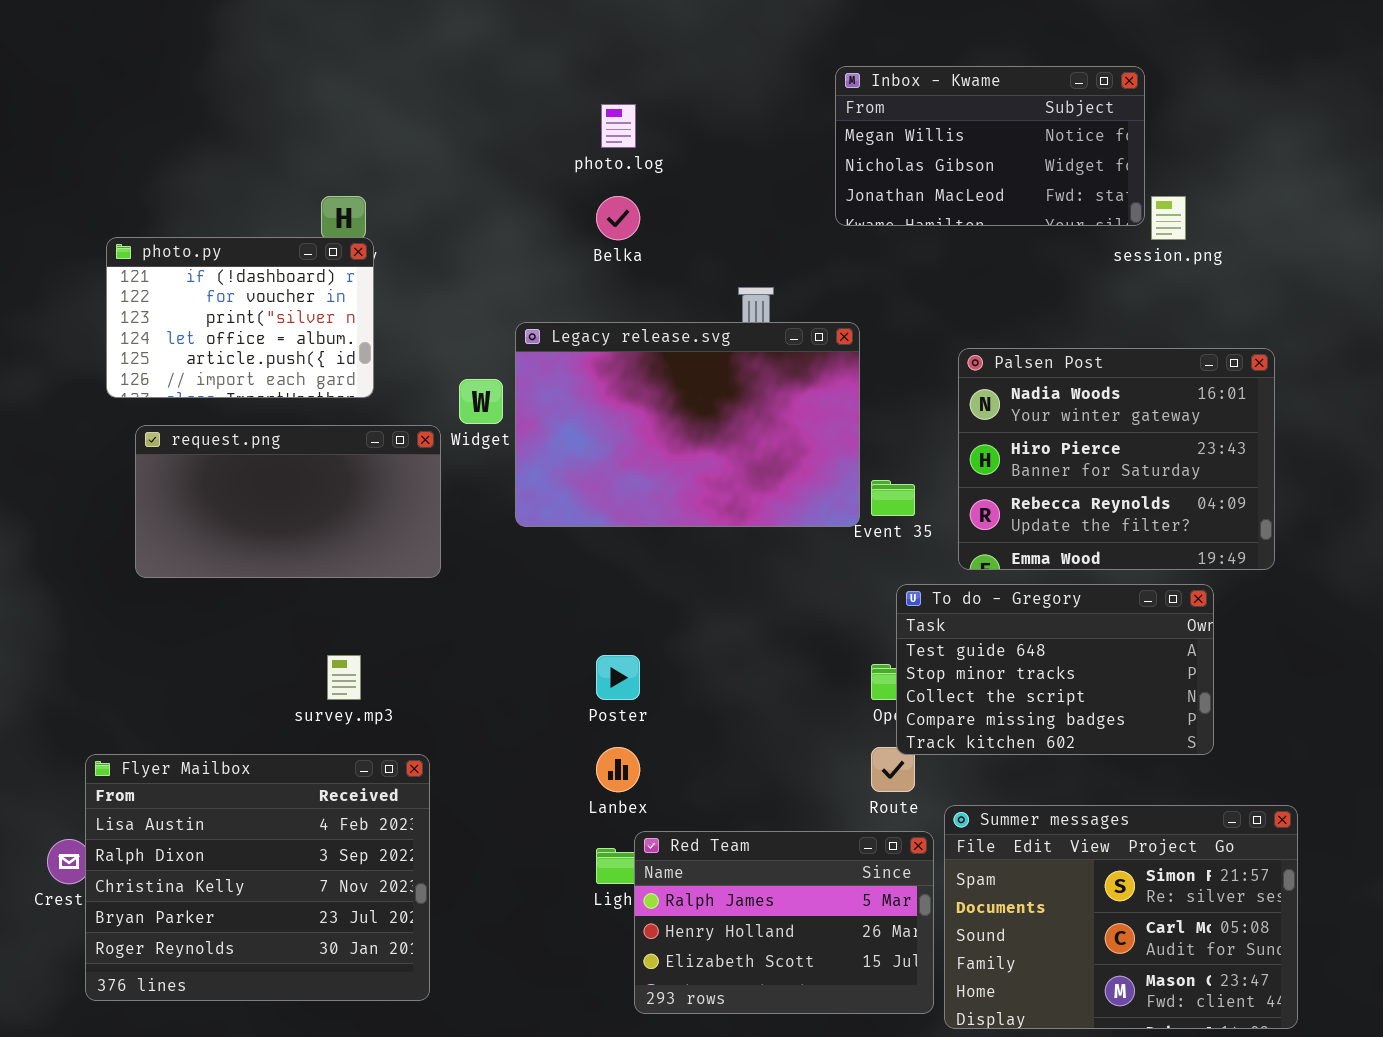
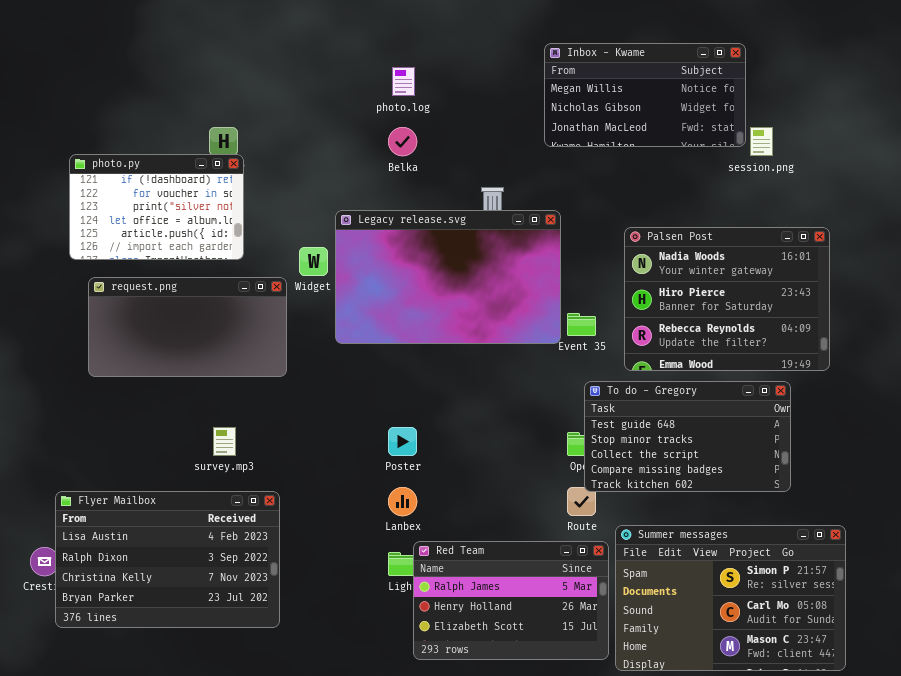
Flyer Mailbox: [85,754,430,1001] -> [55,491,280,628], resized

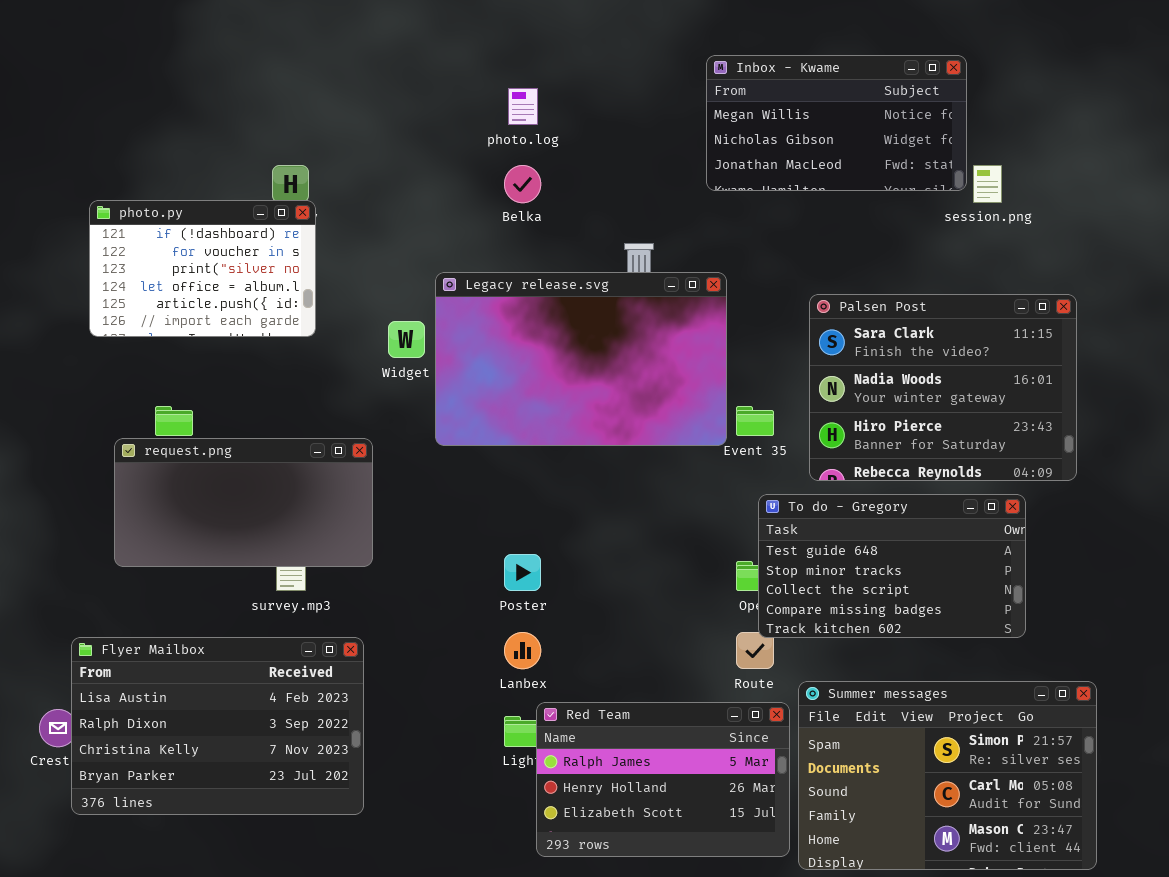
Palsen Post: [624,227,830,371] -> [809,294,1077,481], scrolled up 1 row
request.png: [88,277,287,377] -> [114,438,373,567], moved

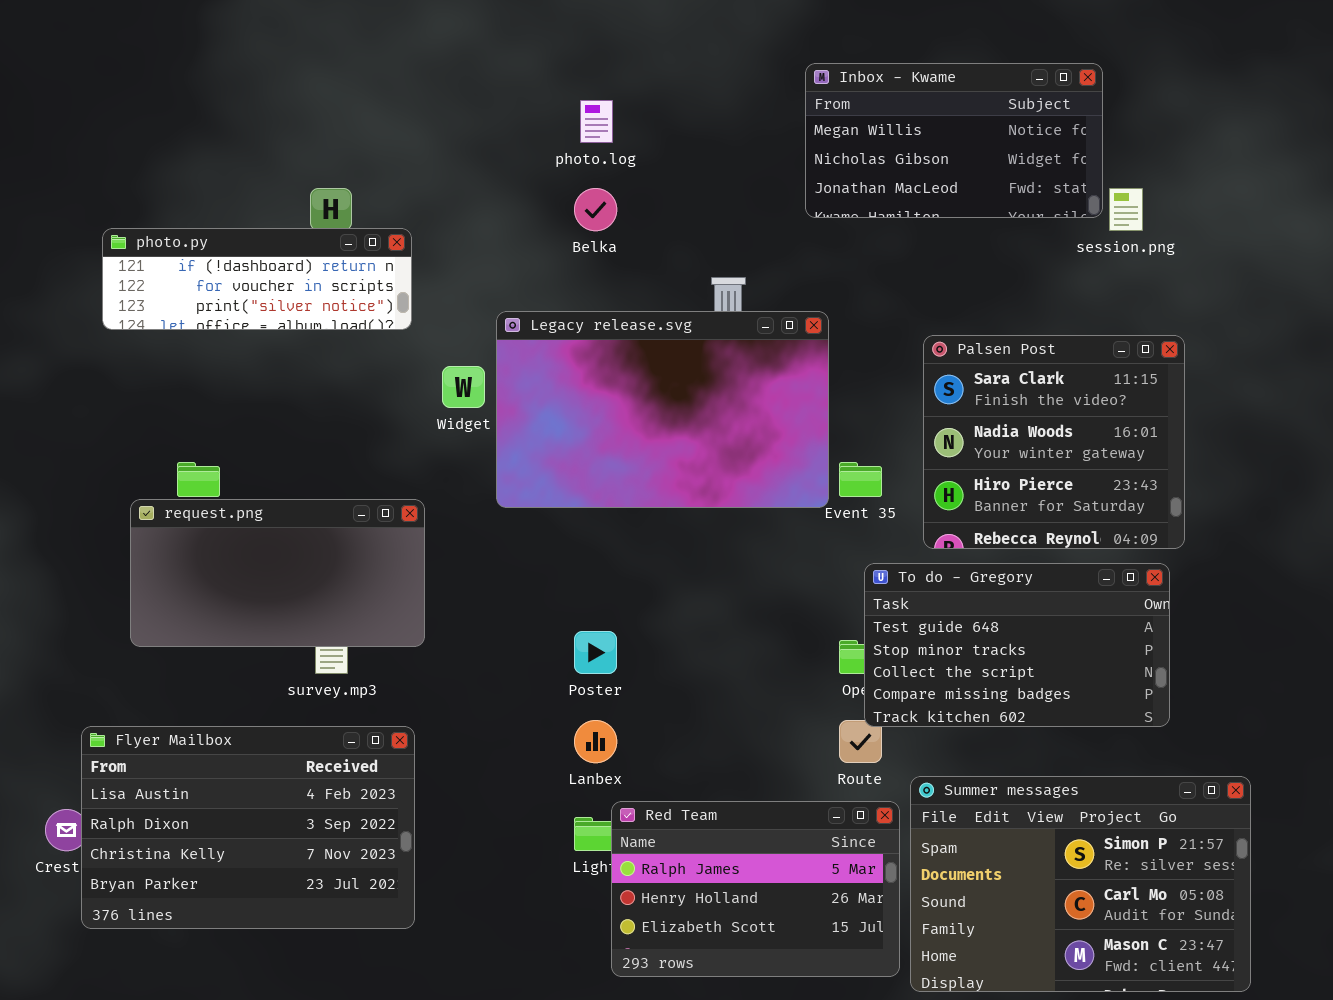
photo.py: [89,200,316,337] -> [102,228,412,330], resized
Palsen Post: [809,294,1077,481] -> [923,335,1185,549], resized

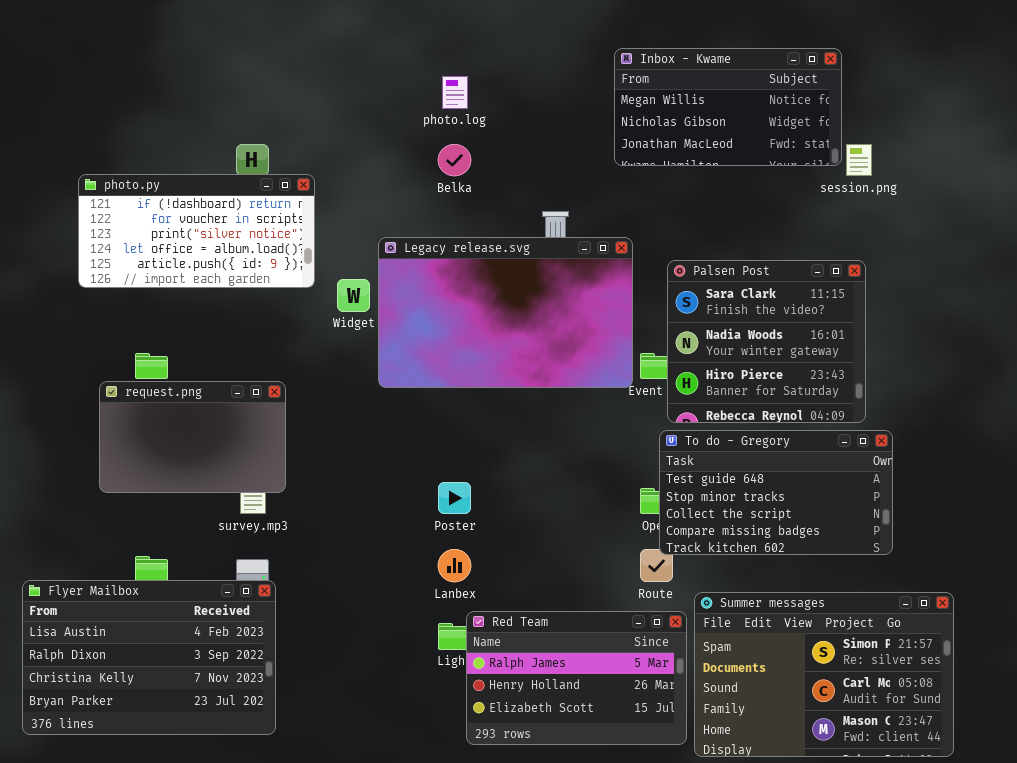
photo.py: [102,228,412,330] -> [78,174,315,288], resized
Palsen Post: [923,335,1185,549] -> [667,260,866,423], moved
request.png: [130,499,425,647] -> [99,381,286,493], resized
Flyer Mailbox: [81,726,415,929] -> [22,580,276,735], moved

